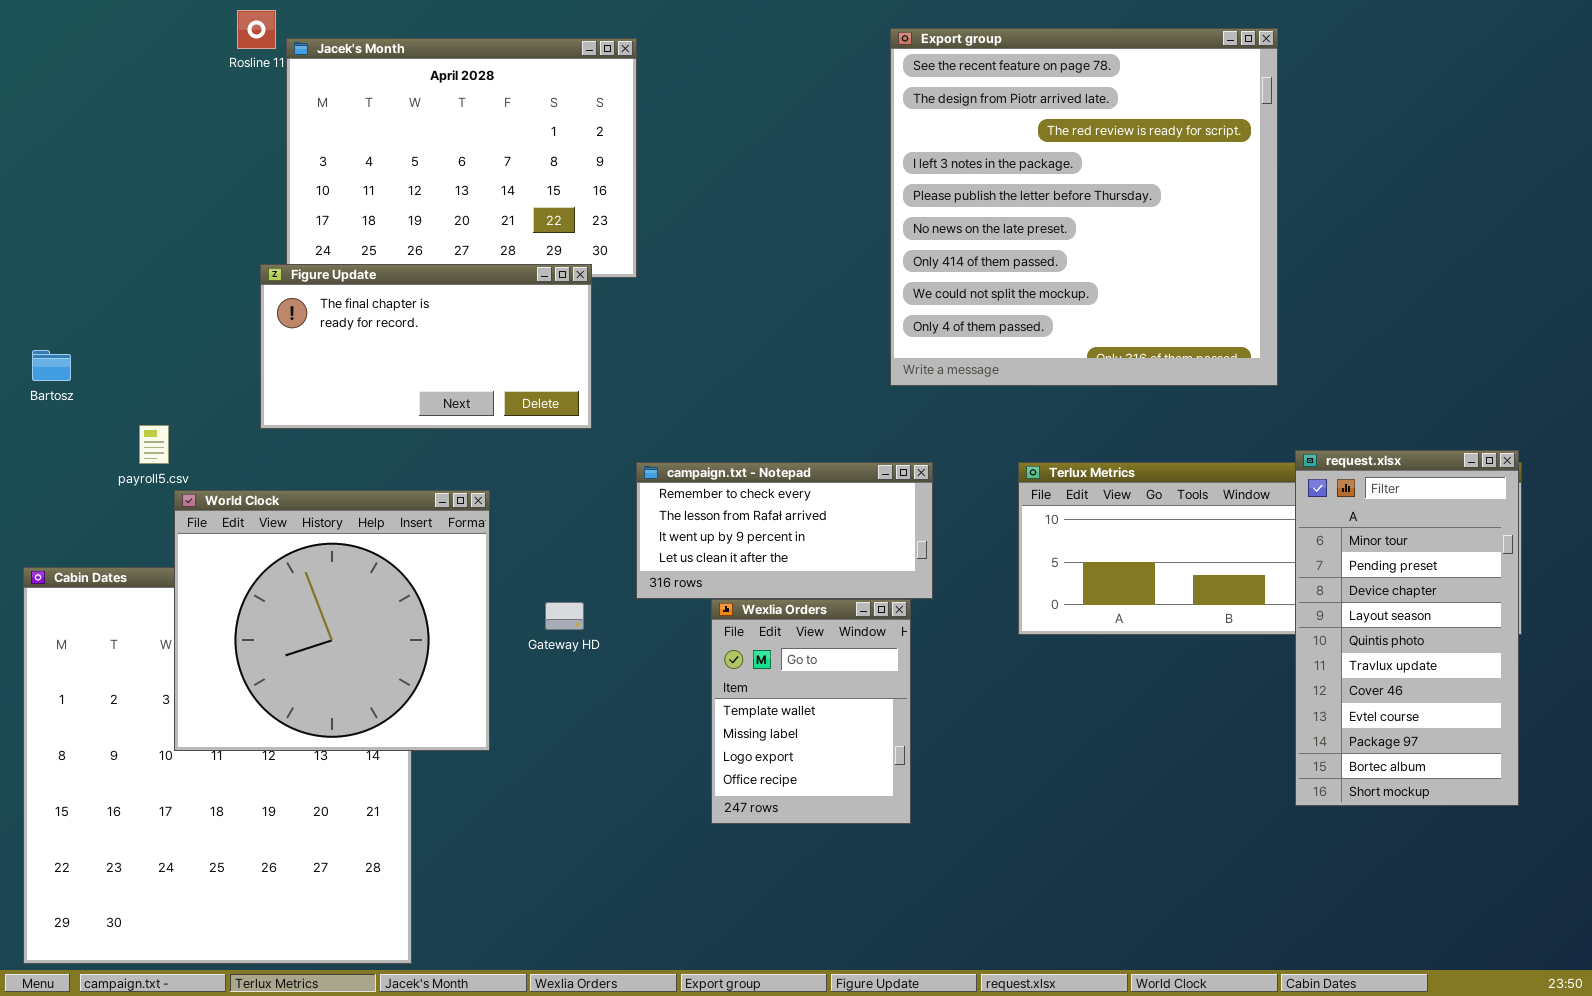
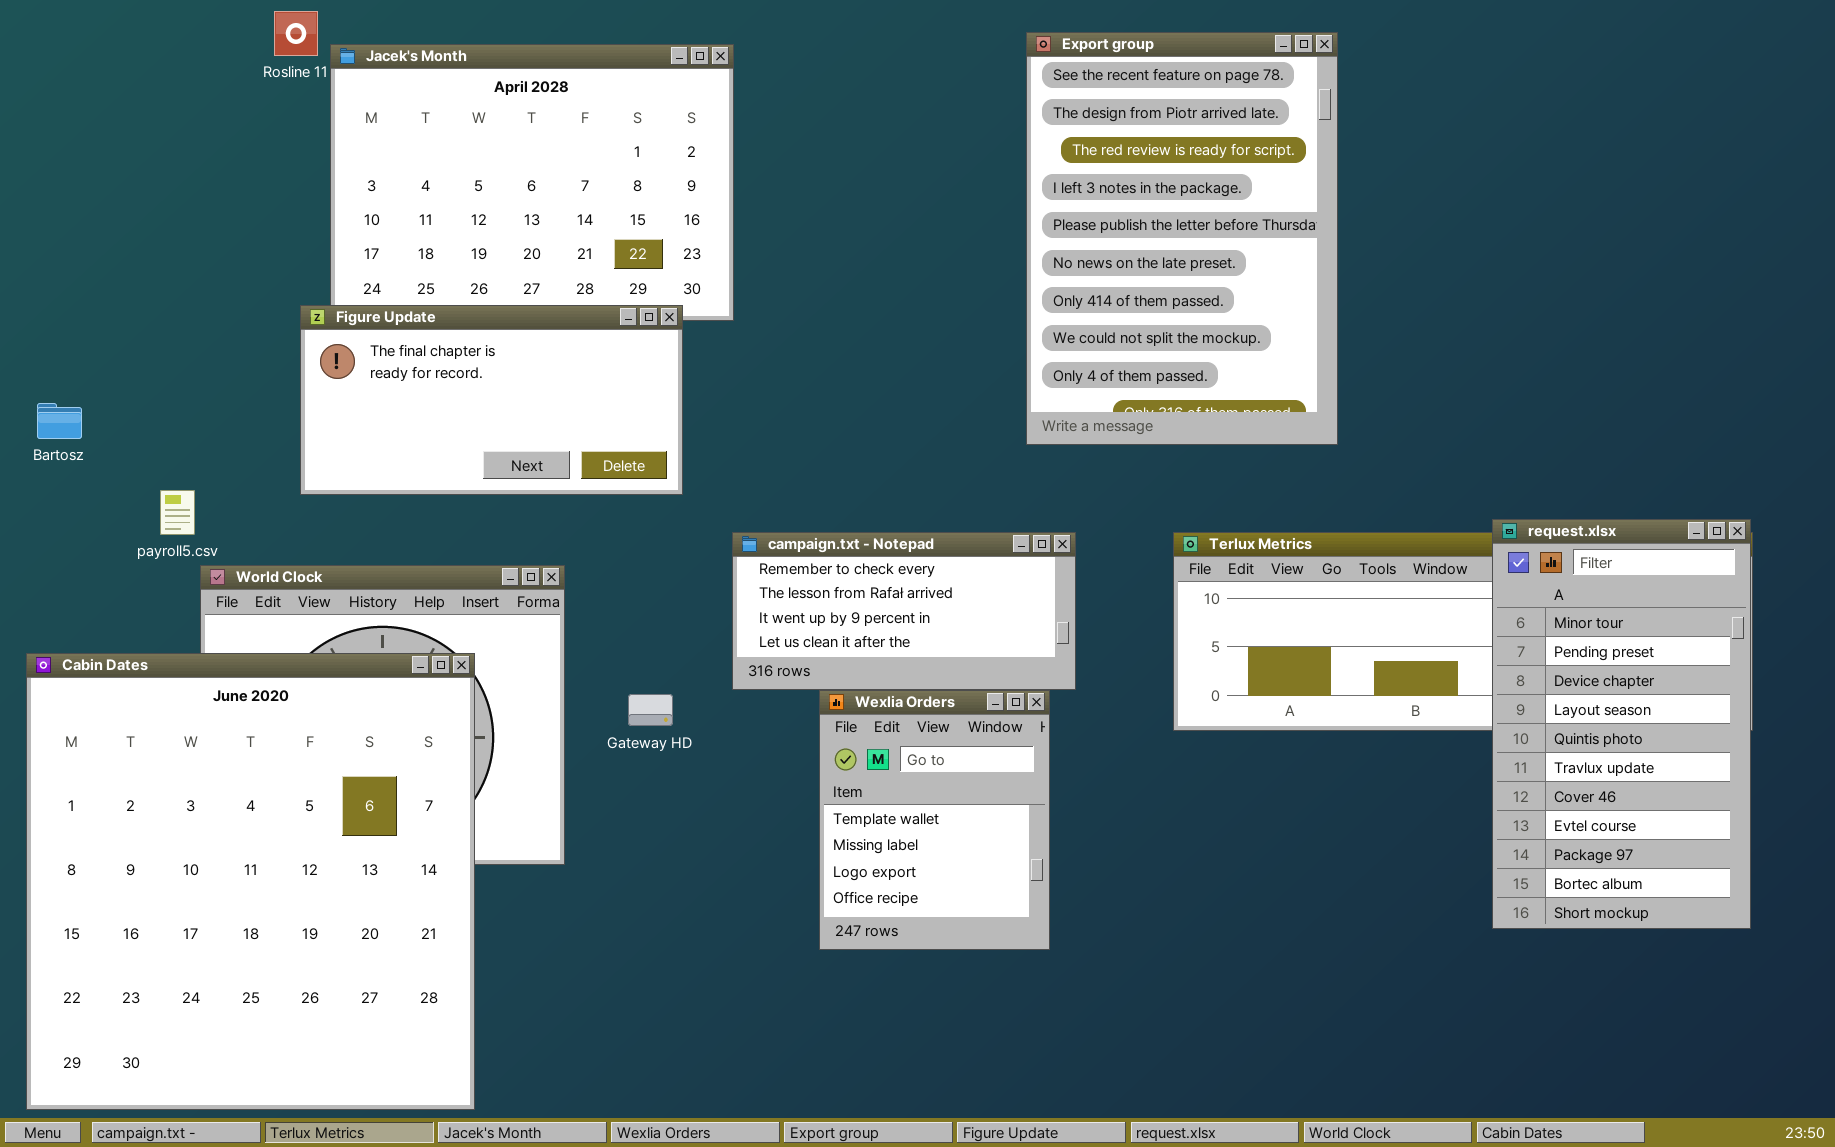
Export group: [890,28,1278,386] -> [1026,32,1338,445], resized
Cabin Dates: [23,567,412,964] -> [26,653,475,1110], raised

